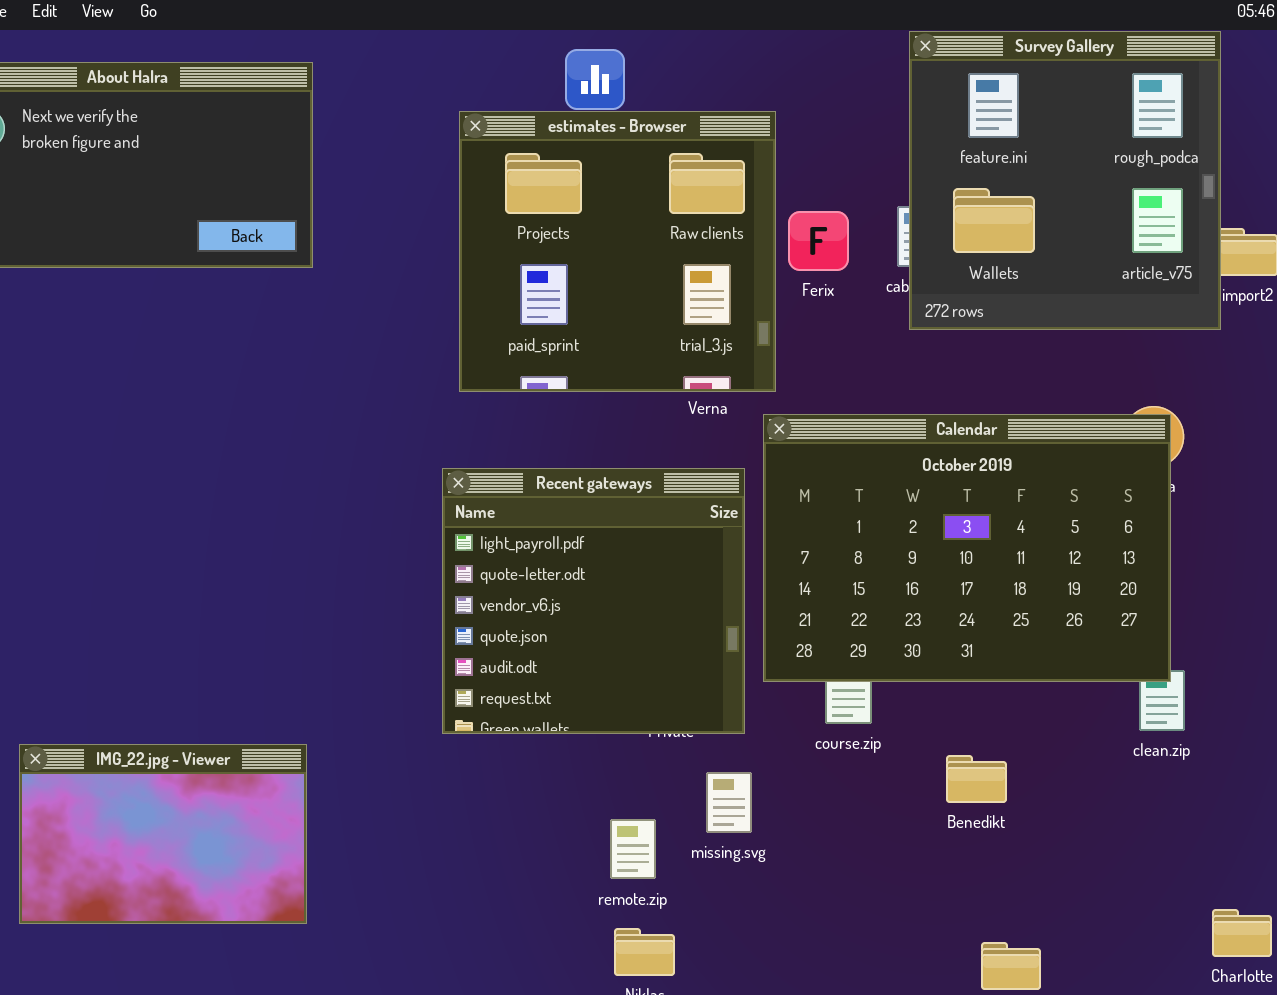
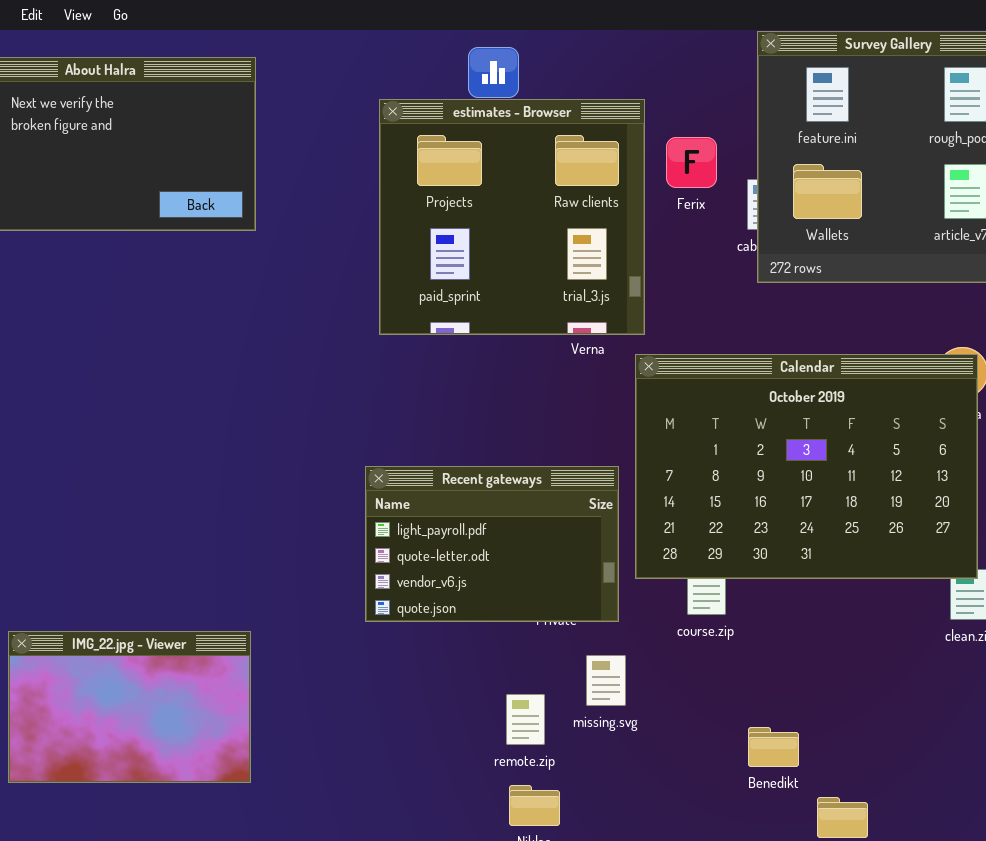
Ferix: [788,211,849,271] -> [666,137,717,188], moved
Recent gateways: [442,468,745,734] -> [365,466,619,622], resized
Benedikt: [946,755,1007,803] -> [748,727,799,767], moved

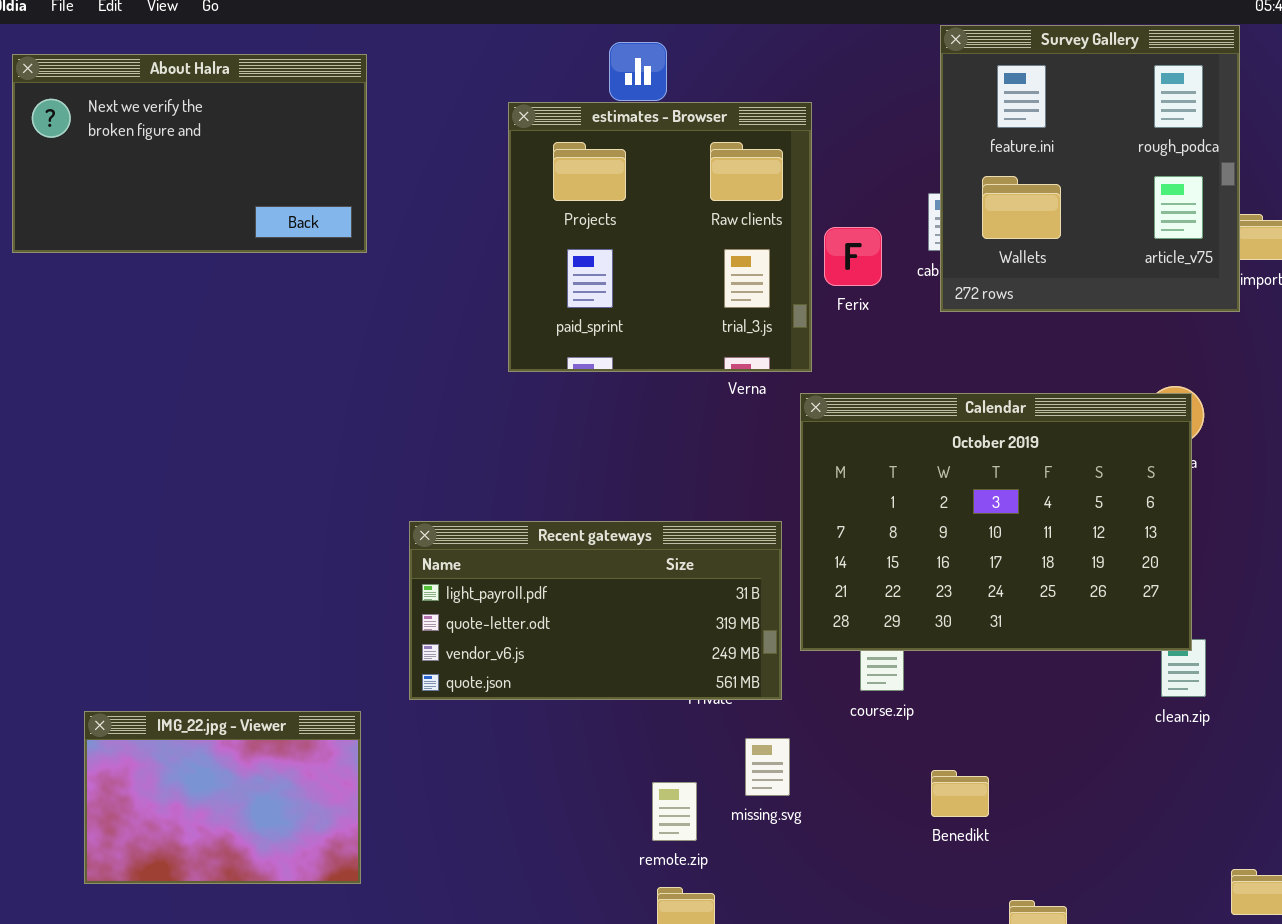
Ferix: [666,137,717,188] -> [824,227,882,286], moved
Recent gateways: [365,466,619,622] -> [409,521,782,700], resized
Benedikt: [748,727,799,767] -> [931,770,989,817], moved

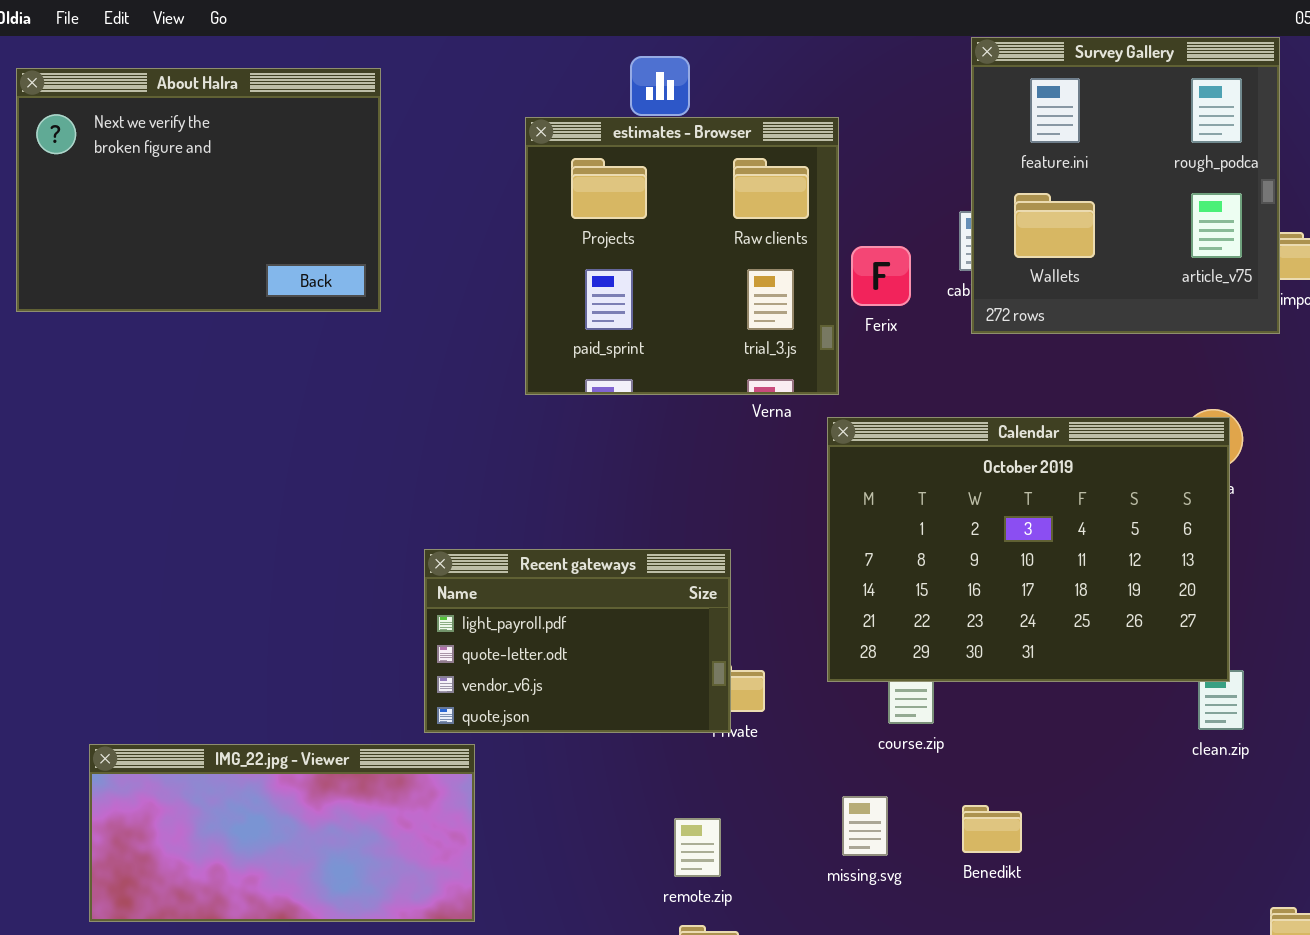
About Halra: [12,54,367,253] -> [16,68,381,312], resized
Recent gateways: [409,521,782,700] -> [424,549,731,733], resized
IMG_22.jpg - Viewer: [84,711,361,884] -> [89,744,475,922], resized
missing.svg: [745,738,790,796] -> [842,796,888,856], moved

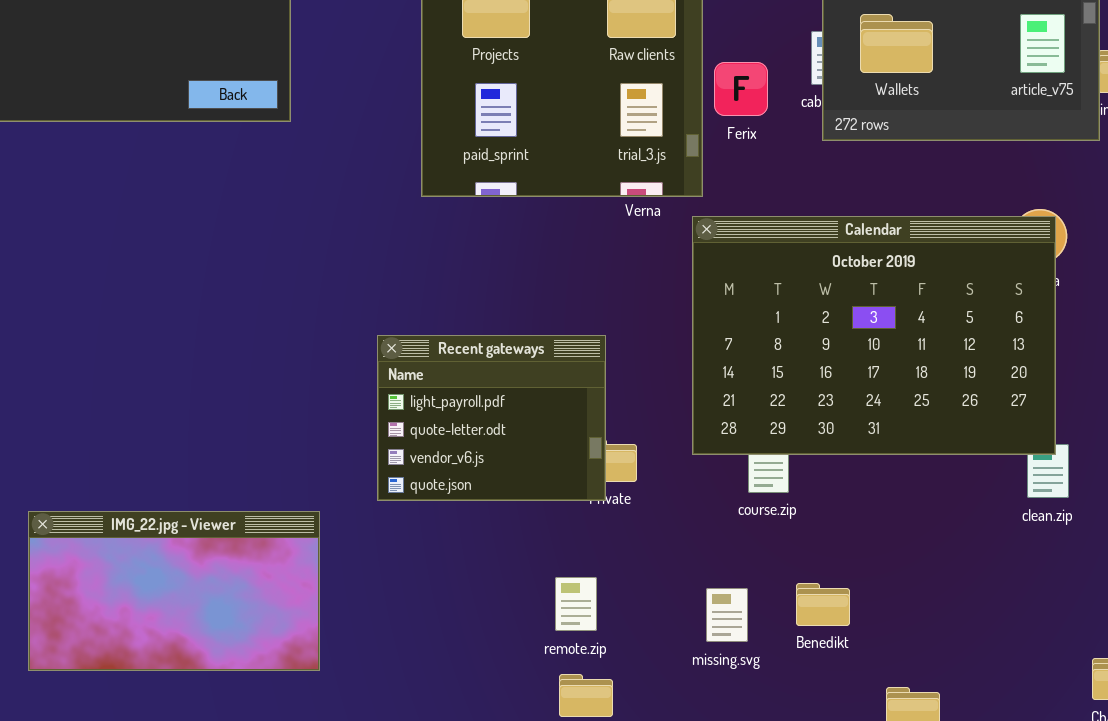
Recent gateways: [424,549,731,733] -> [377,335,606,501], resized
IMG_22.jpg - Viewer: [89,744,475,922] -> [28,511,320,671], resized
missing.svg: [842,796,888,856] -> [706,588,748,642], moved
Benedikt: [962,805,1022,853] -> [796,583,850,626], moved

